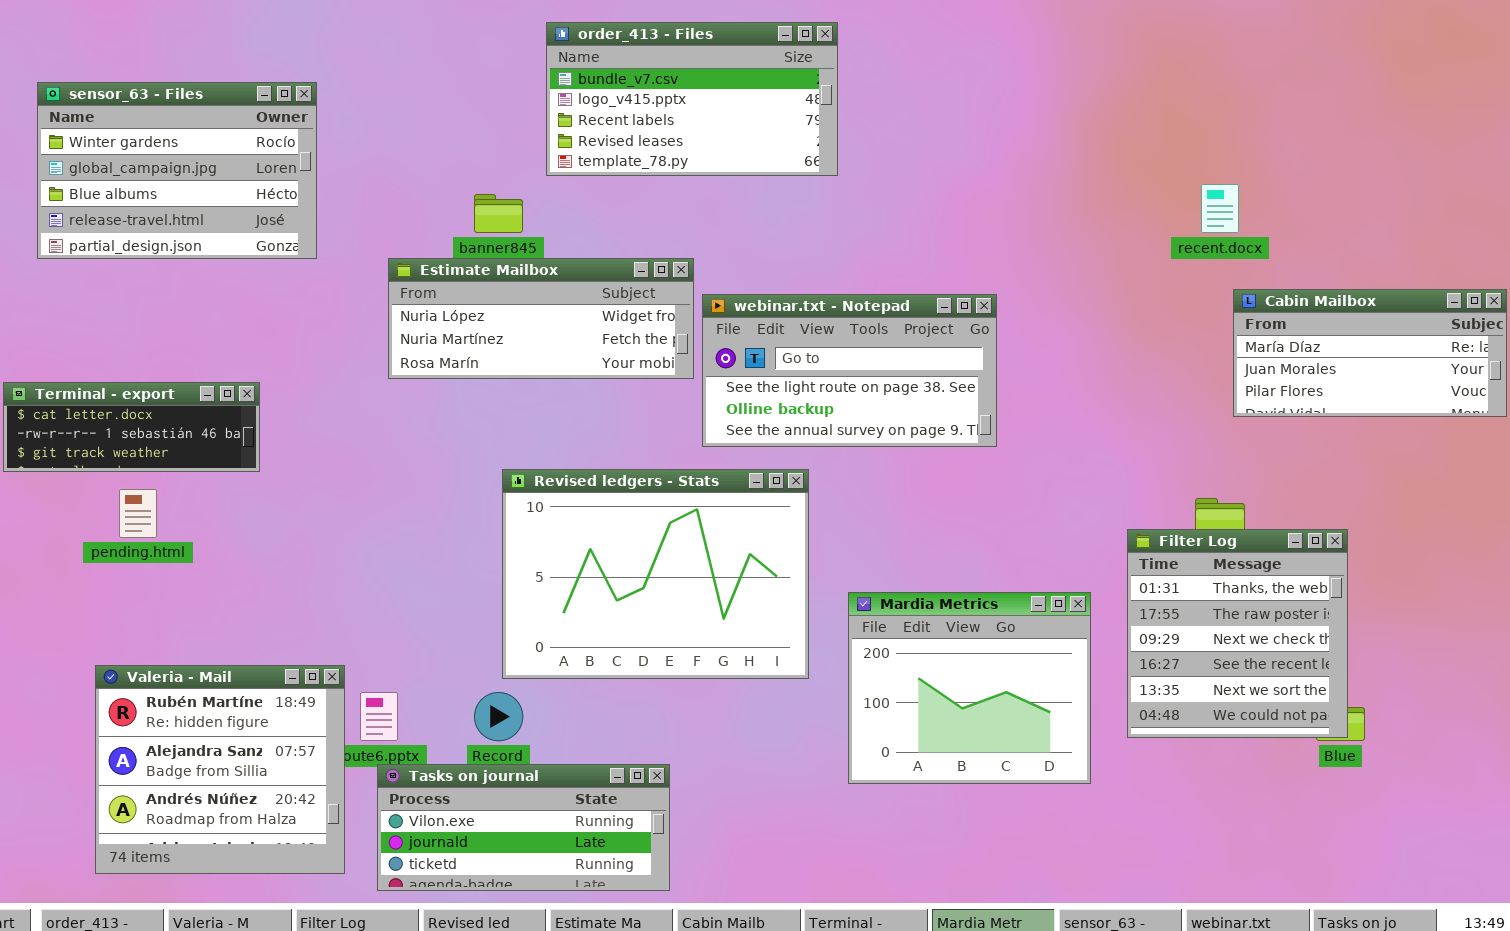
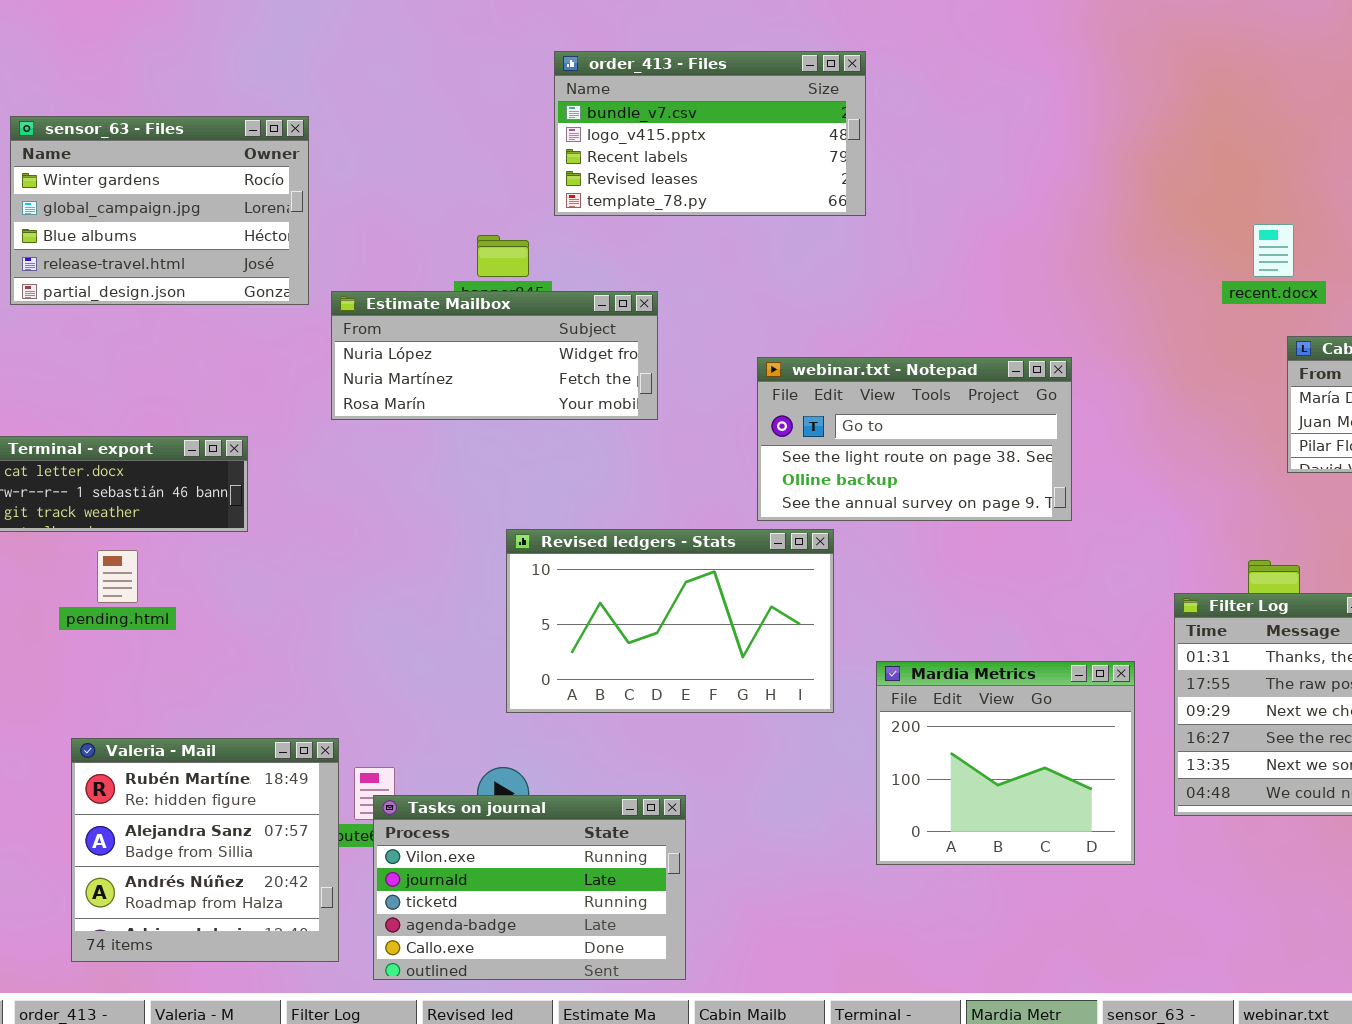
Estimate Mailbox: [388,258,694,379] -> [331,291,658,420], moved
webinar.txt - Notepad: [702,294,997,447] -> [757,357,1072,521], moved
Revised ledgers - Stats: [502,469,809,679] -> [506,529,834,713], resized
Tasks on journal: [377,764,670,891] -> [373,795,686,980], resized

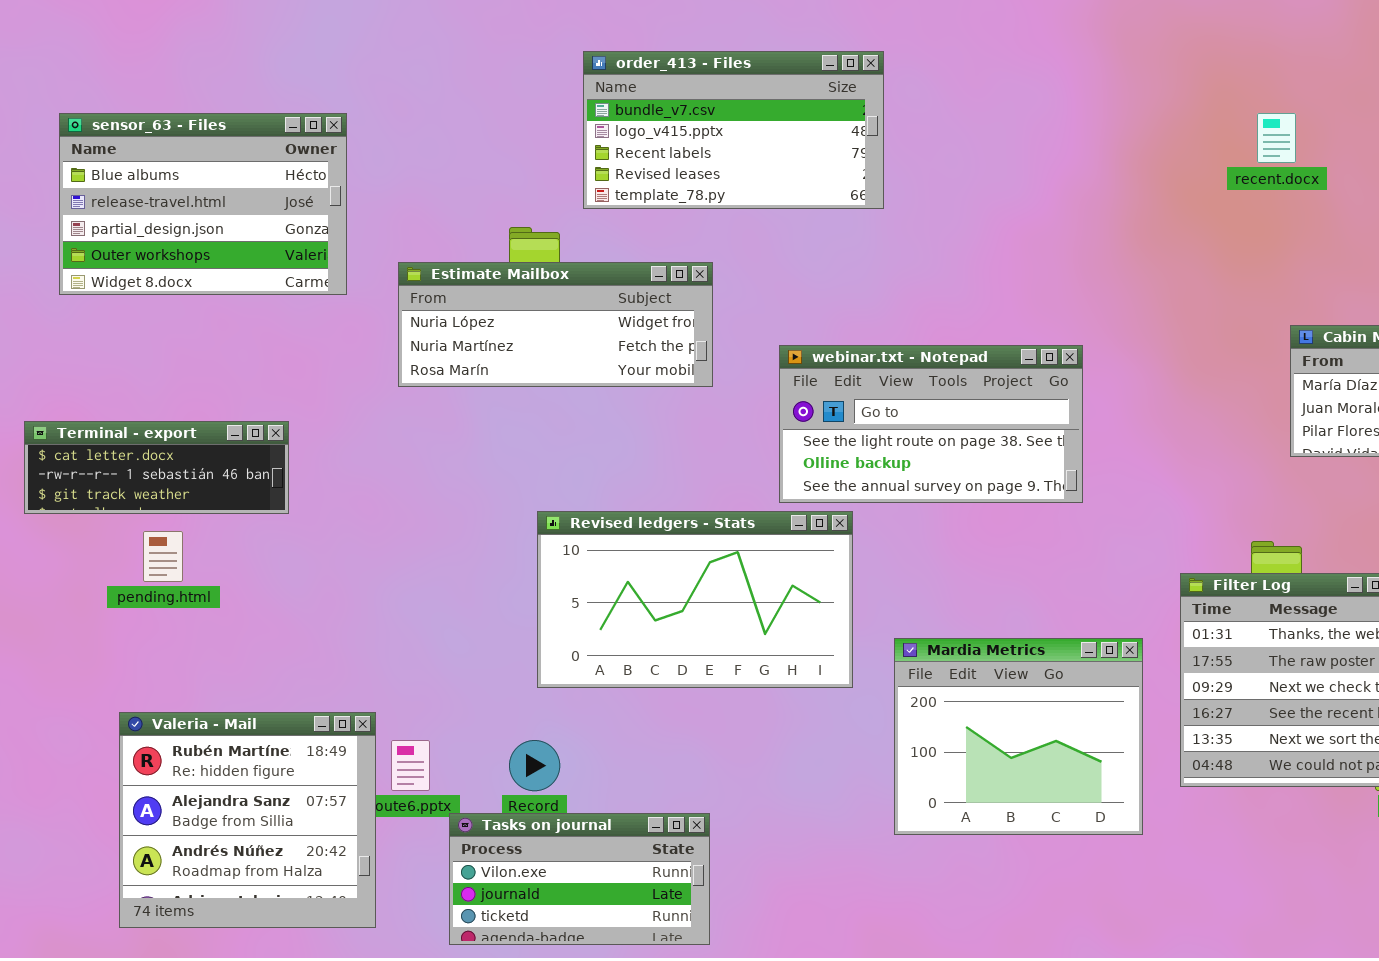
sensor_63 - Files: [10,116,309,305] -> [59,113,347,295], scrolled down 2 rows
recent.docx: [1253,224,1294,277] -> [1257,113,1296,163], moved
Estimate Mailbox: [331,291,658,420] -> [398,262,713,387], moved
Tasks on journal: [373,795,686,980] -> [449,813,710,945], resized

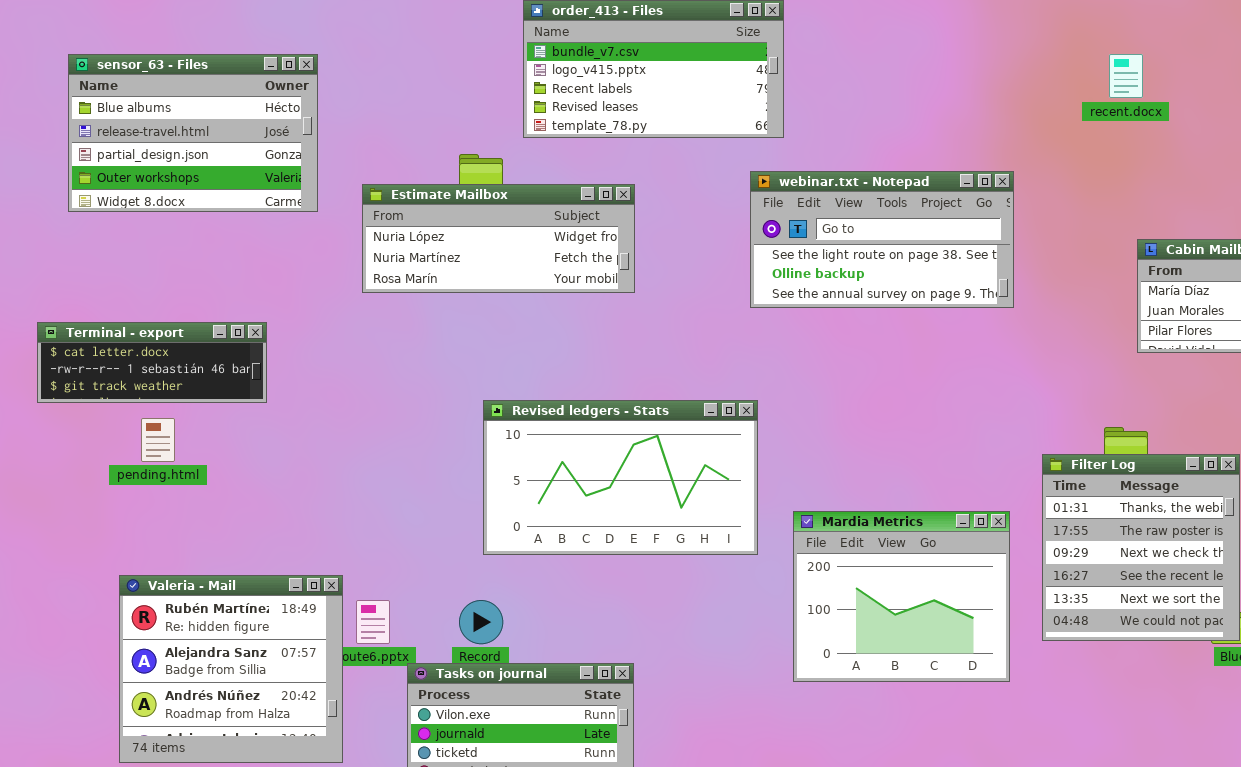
webinar.txt - Notepad: [779,345,1083,503] -> [750,171,1014,308], moved

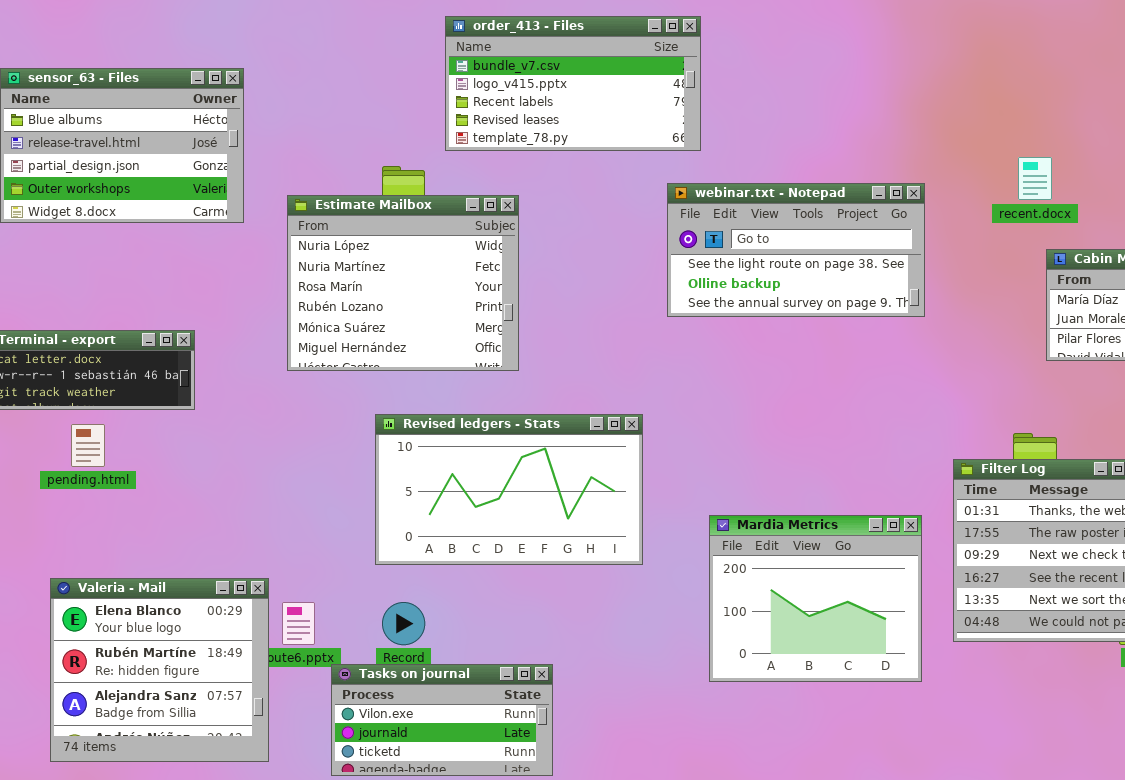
recent.docx: [1109,54,1143,98] -> [1018,157,1052,200], moved
Estimate Mailbox: [362,184,635,293] -> [287,195,519,371], resized
Revised ledgers - Stats: [483,400,758,555] -> [375,414,643,565], moved
Valeria - Mail: [119,575,343,763] -> [50,578,269,762], scrolled up 1 row

